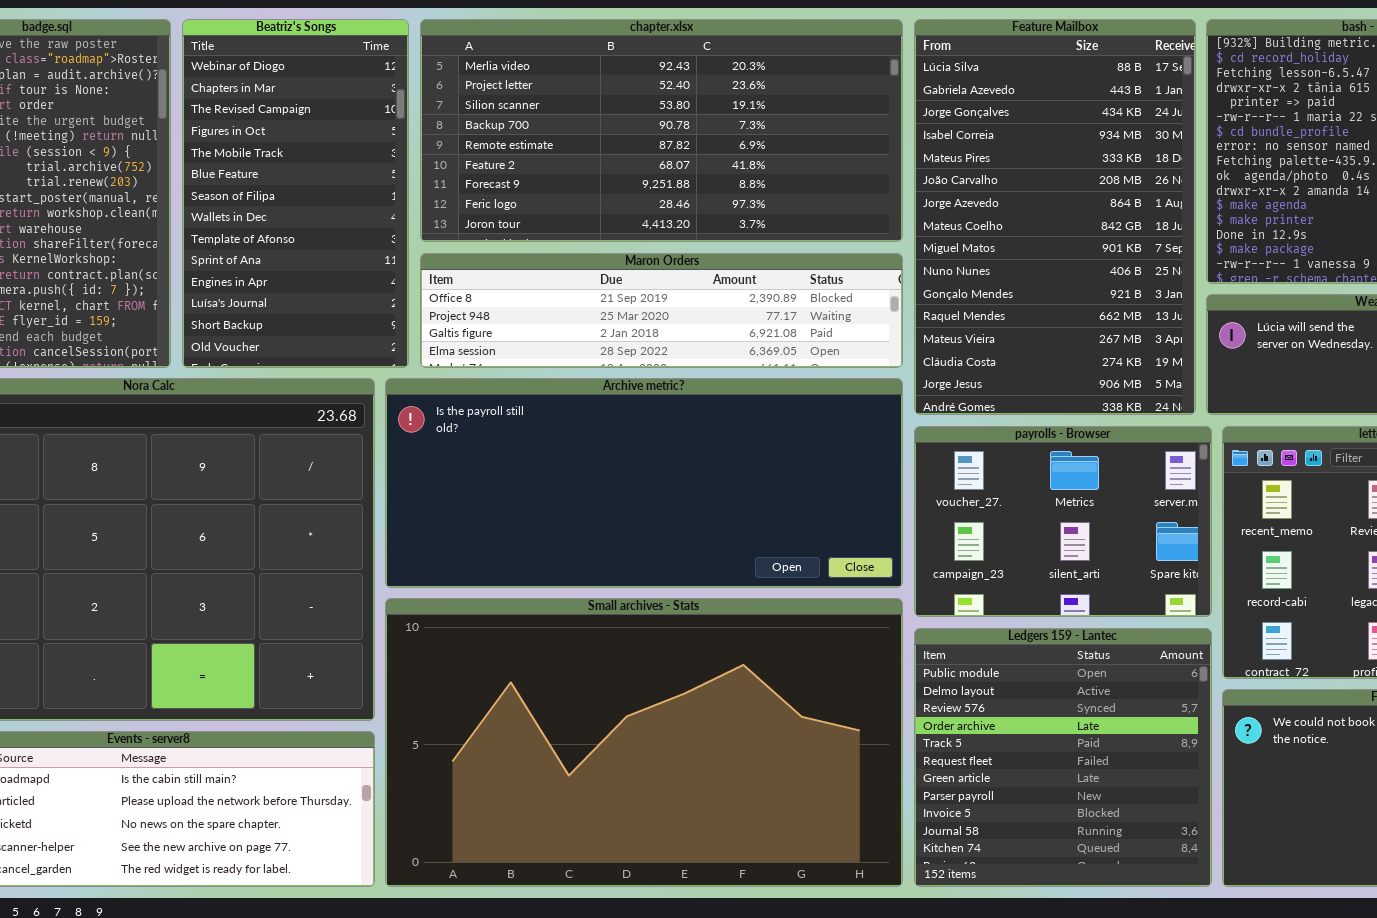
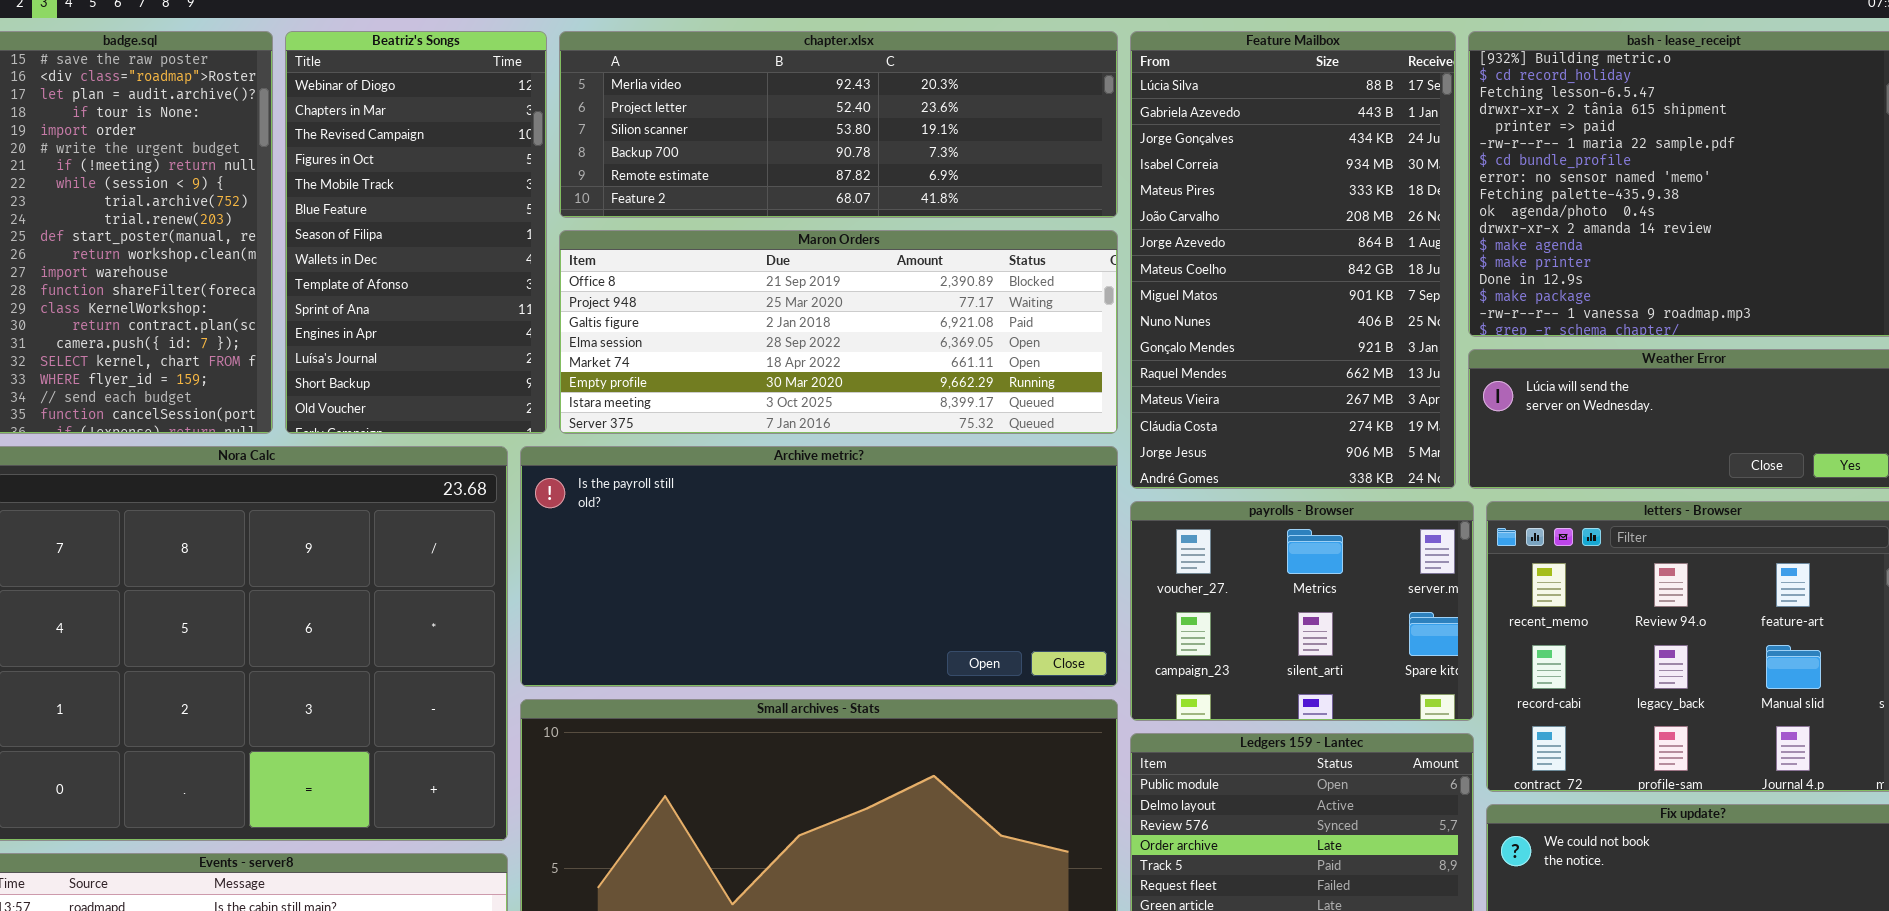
chapter.xlsx: [420,19,903,242] -> [559,31,1118,218], resized
Maron Orders: [420,253,903,368] -> [559,230,1118,434], resized

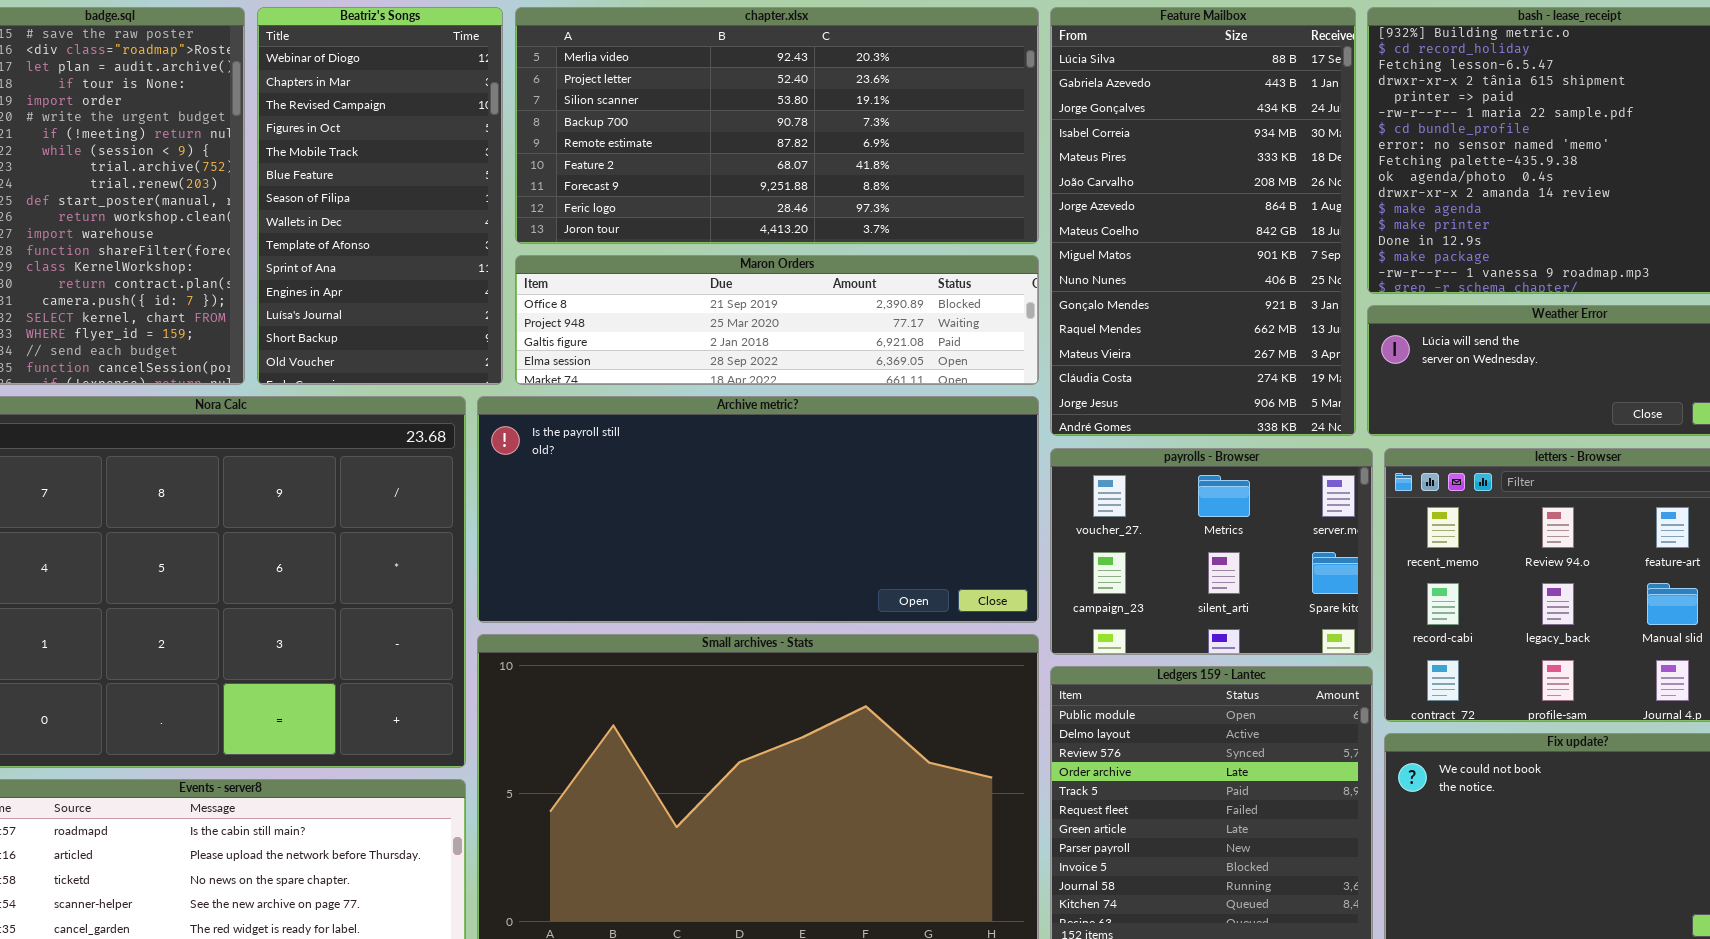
chapter.xlsx: [559,31,1118,218] -> [515,7,1039,244], resized
Maron Orders: [559,230,1118,434] -> [515,255,1039,385], resized

